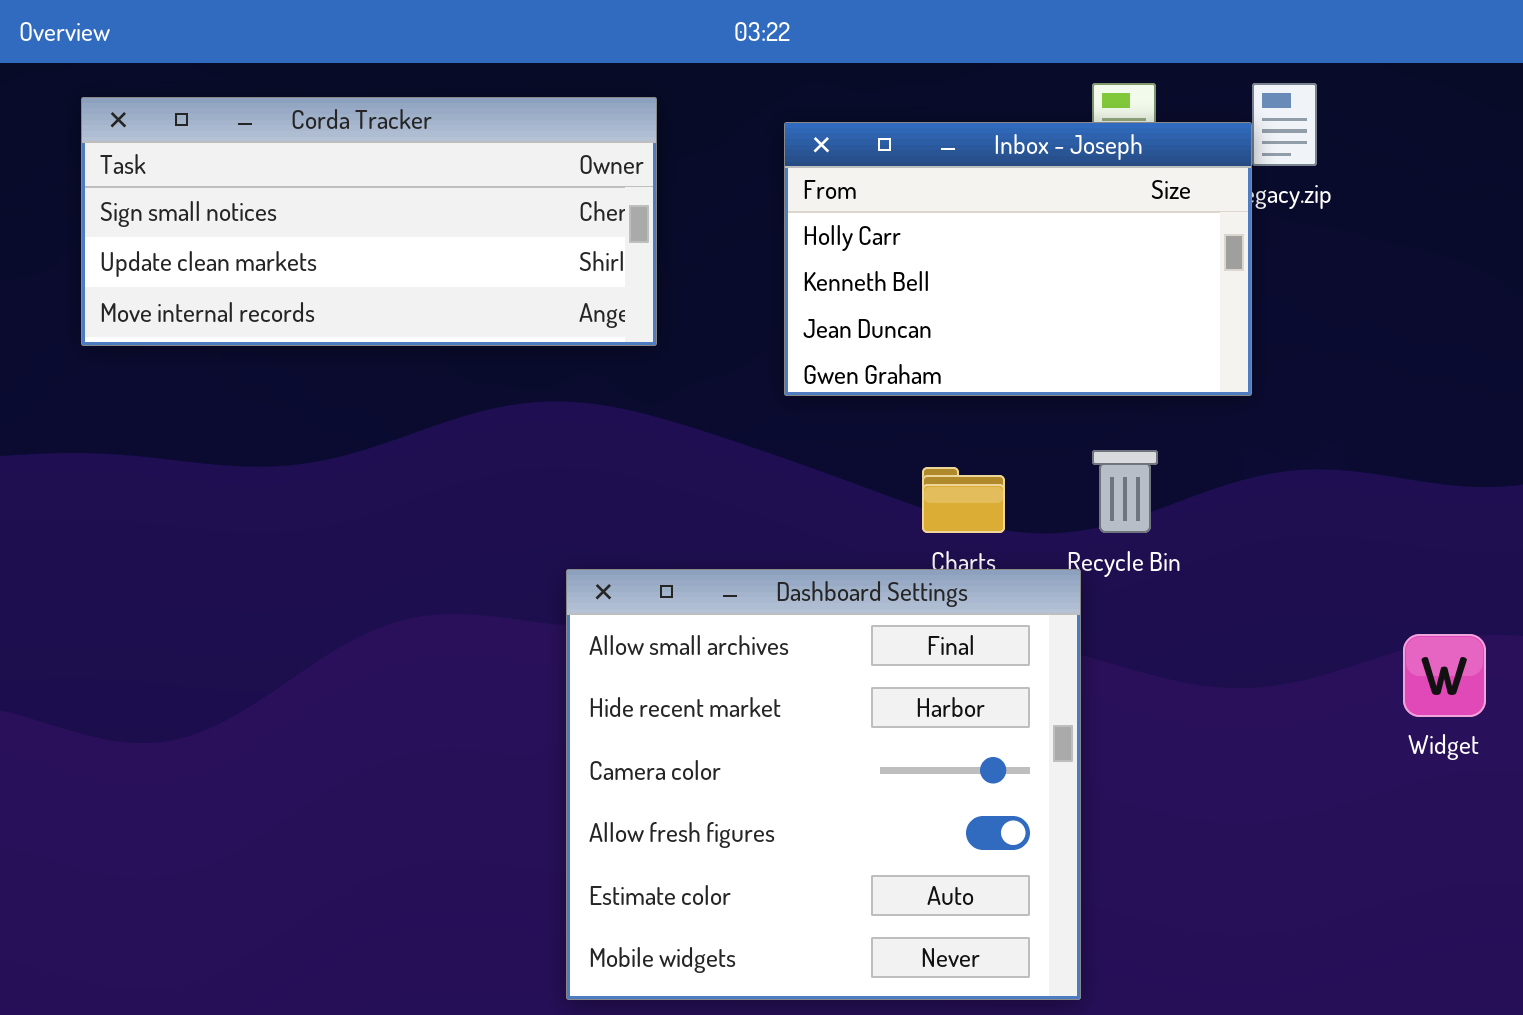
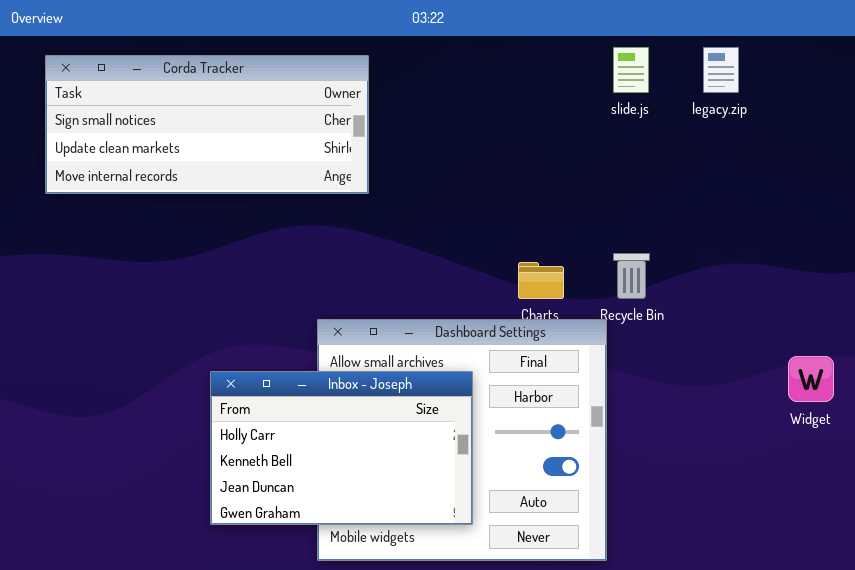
Inbox - Joseph: [784,122,1252,396] -> [210,371,473,525], moved

